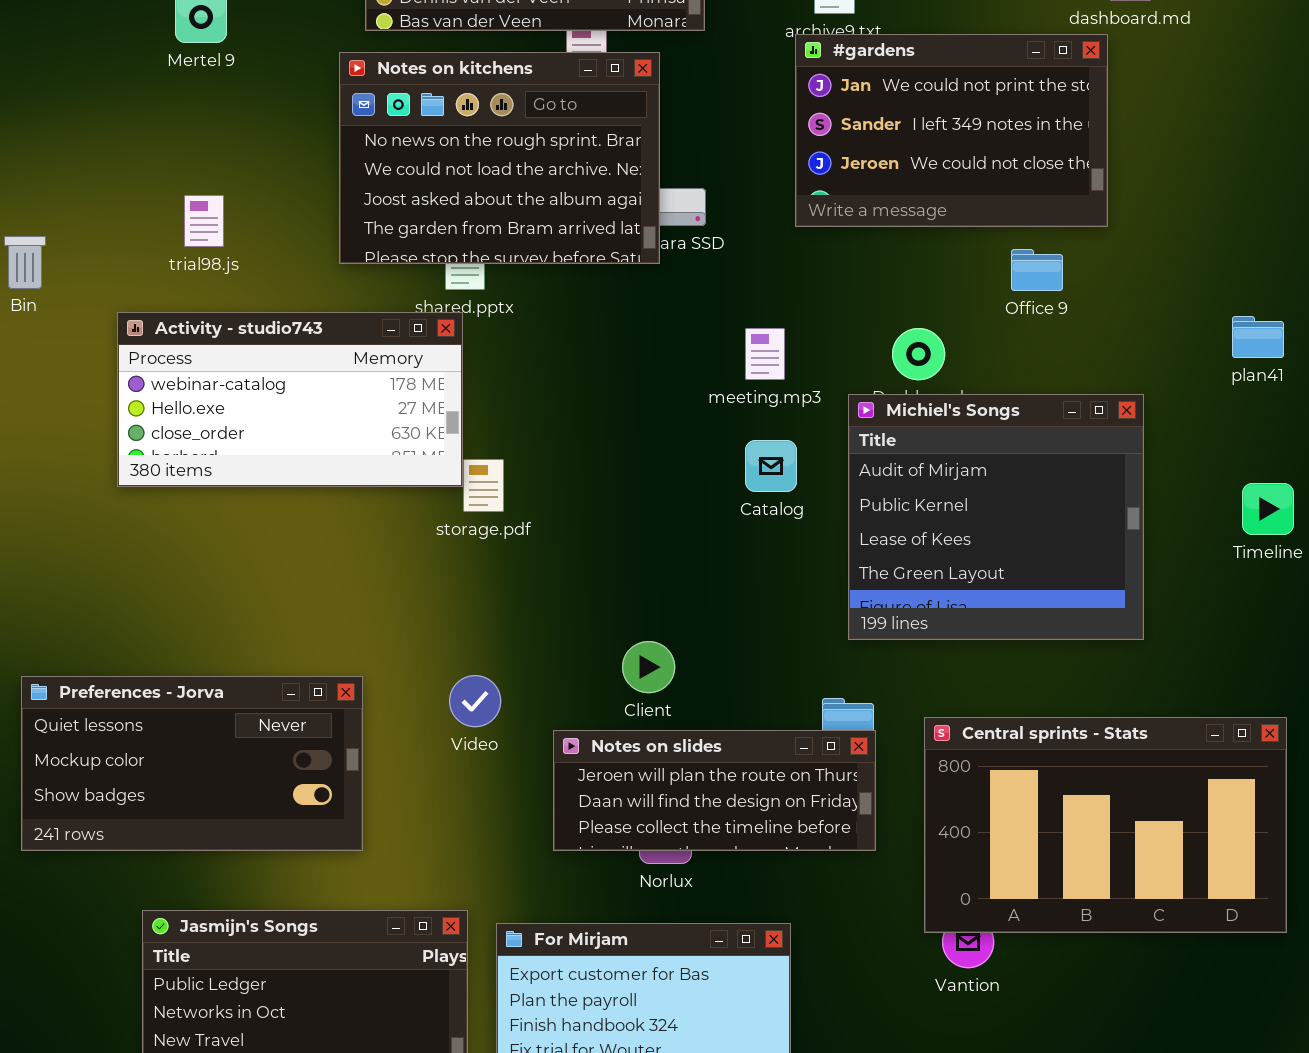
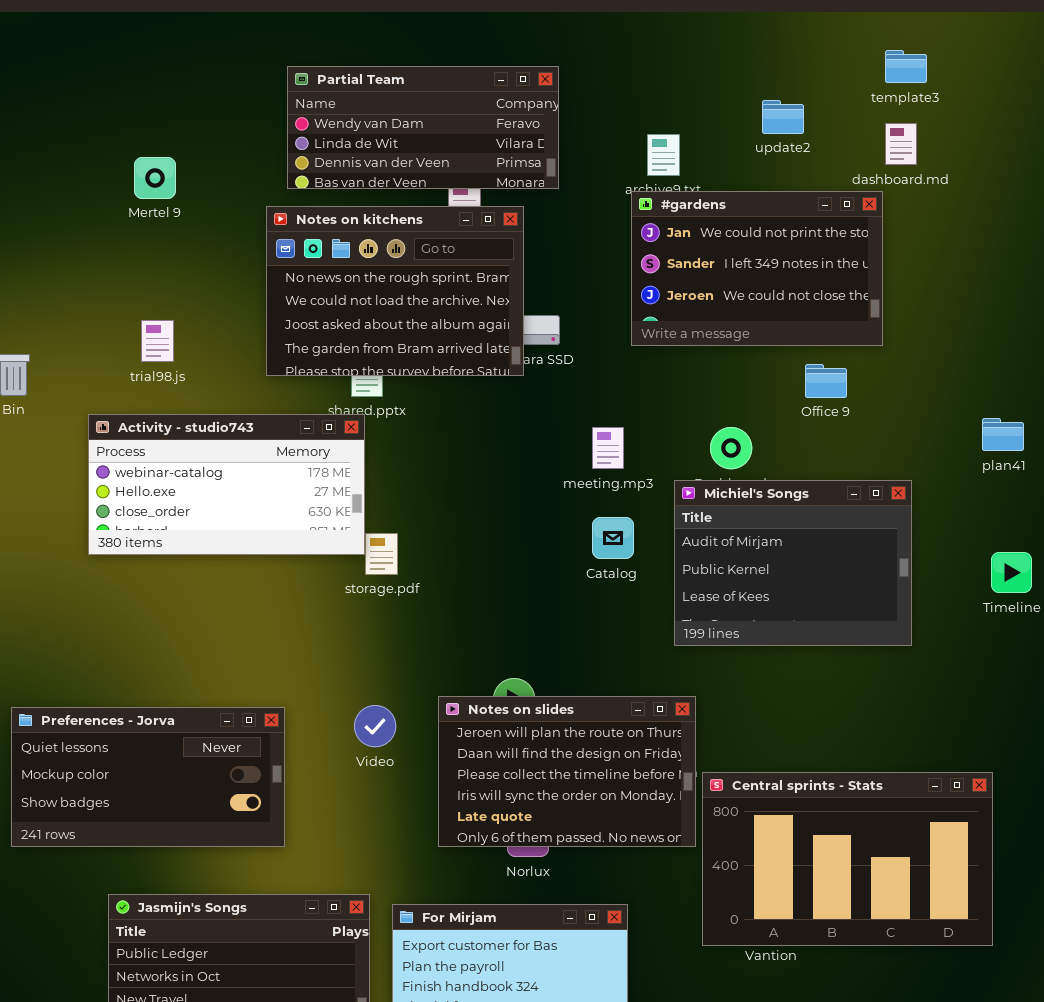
Michiel's Songs: [848,394,1144,640] -> [674,480,912,646], resized
Central sprints - Stats: [924,717,1287,933] -> [702,772,993,946], moved
Notes on slides: [553,730,876,851] -> [438,696,696,847], resized

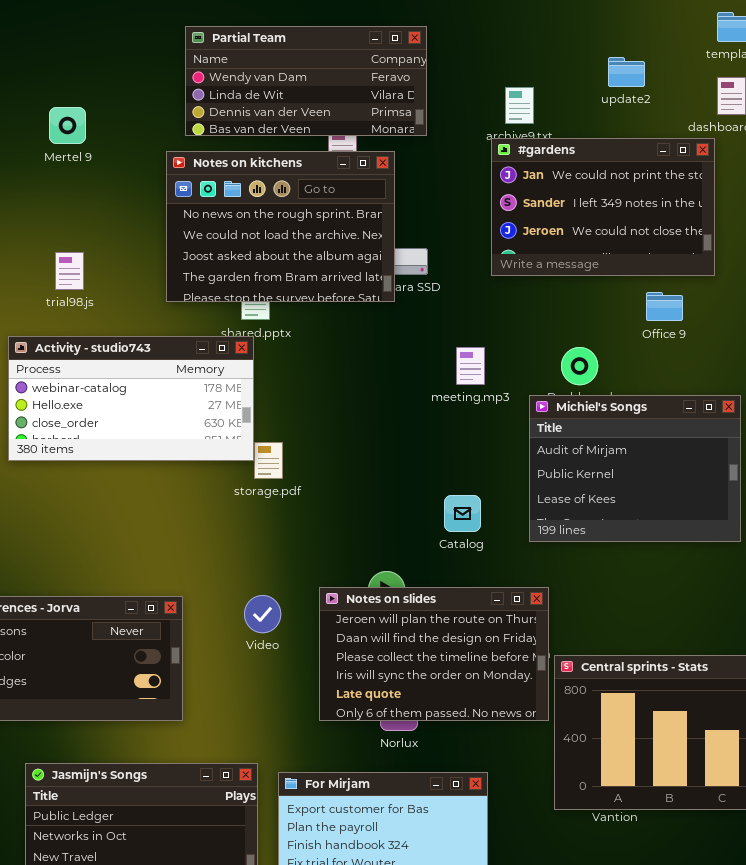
Catalog: [592,517,634,559] -> [444,495,481,532], moved

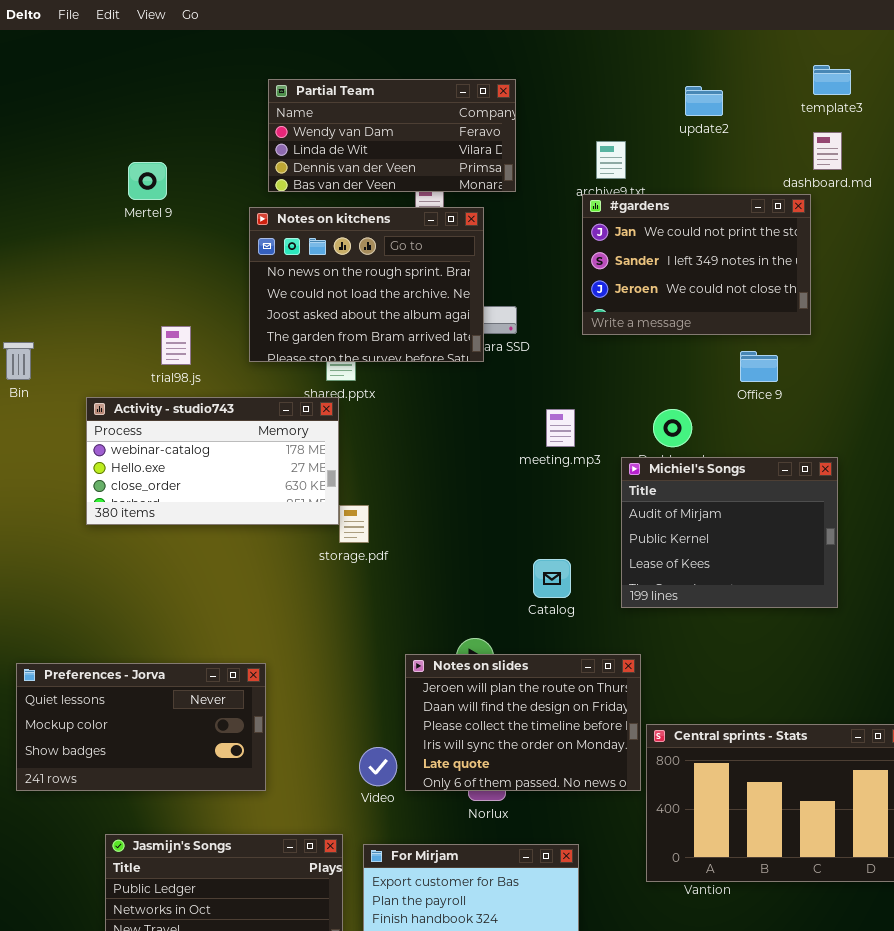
update2: [608,57,645,87] -> [685,86,723,116], moved
trial98.js: [55,252,84,290] -> [161,326,191,365], moved
Video: [244,595,281,633] -> [359,747,397,786], moved

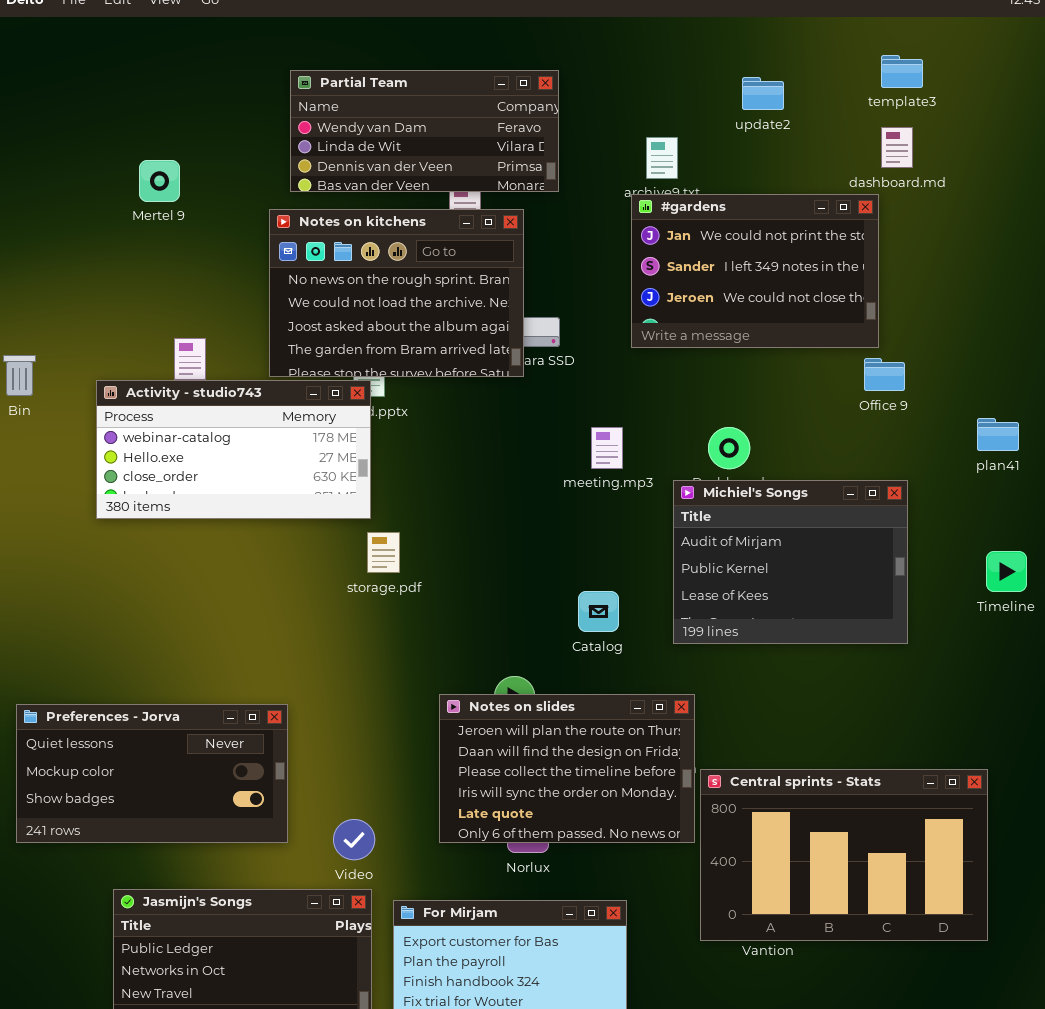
Office 9: [740,351,778,382] -> [864,358,905,391], moved
Activity - studio743: [86,397,339,525] -> [96,380,371,519], moved
Video: [359,747,397,786] -> [333,819,375,860], moved

